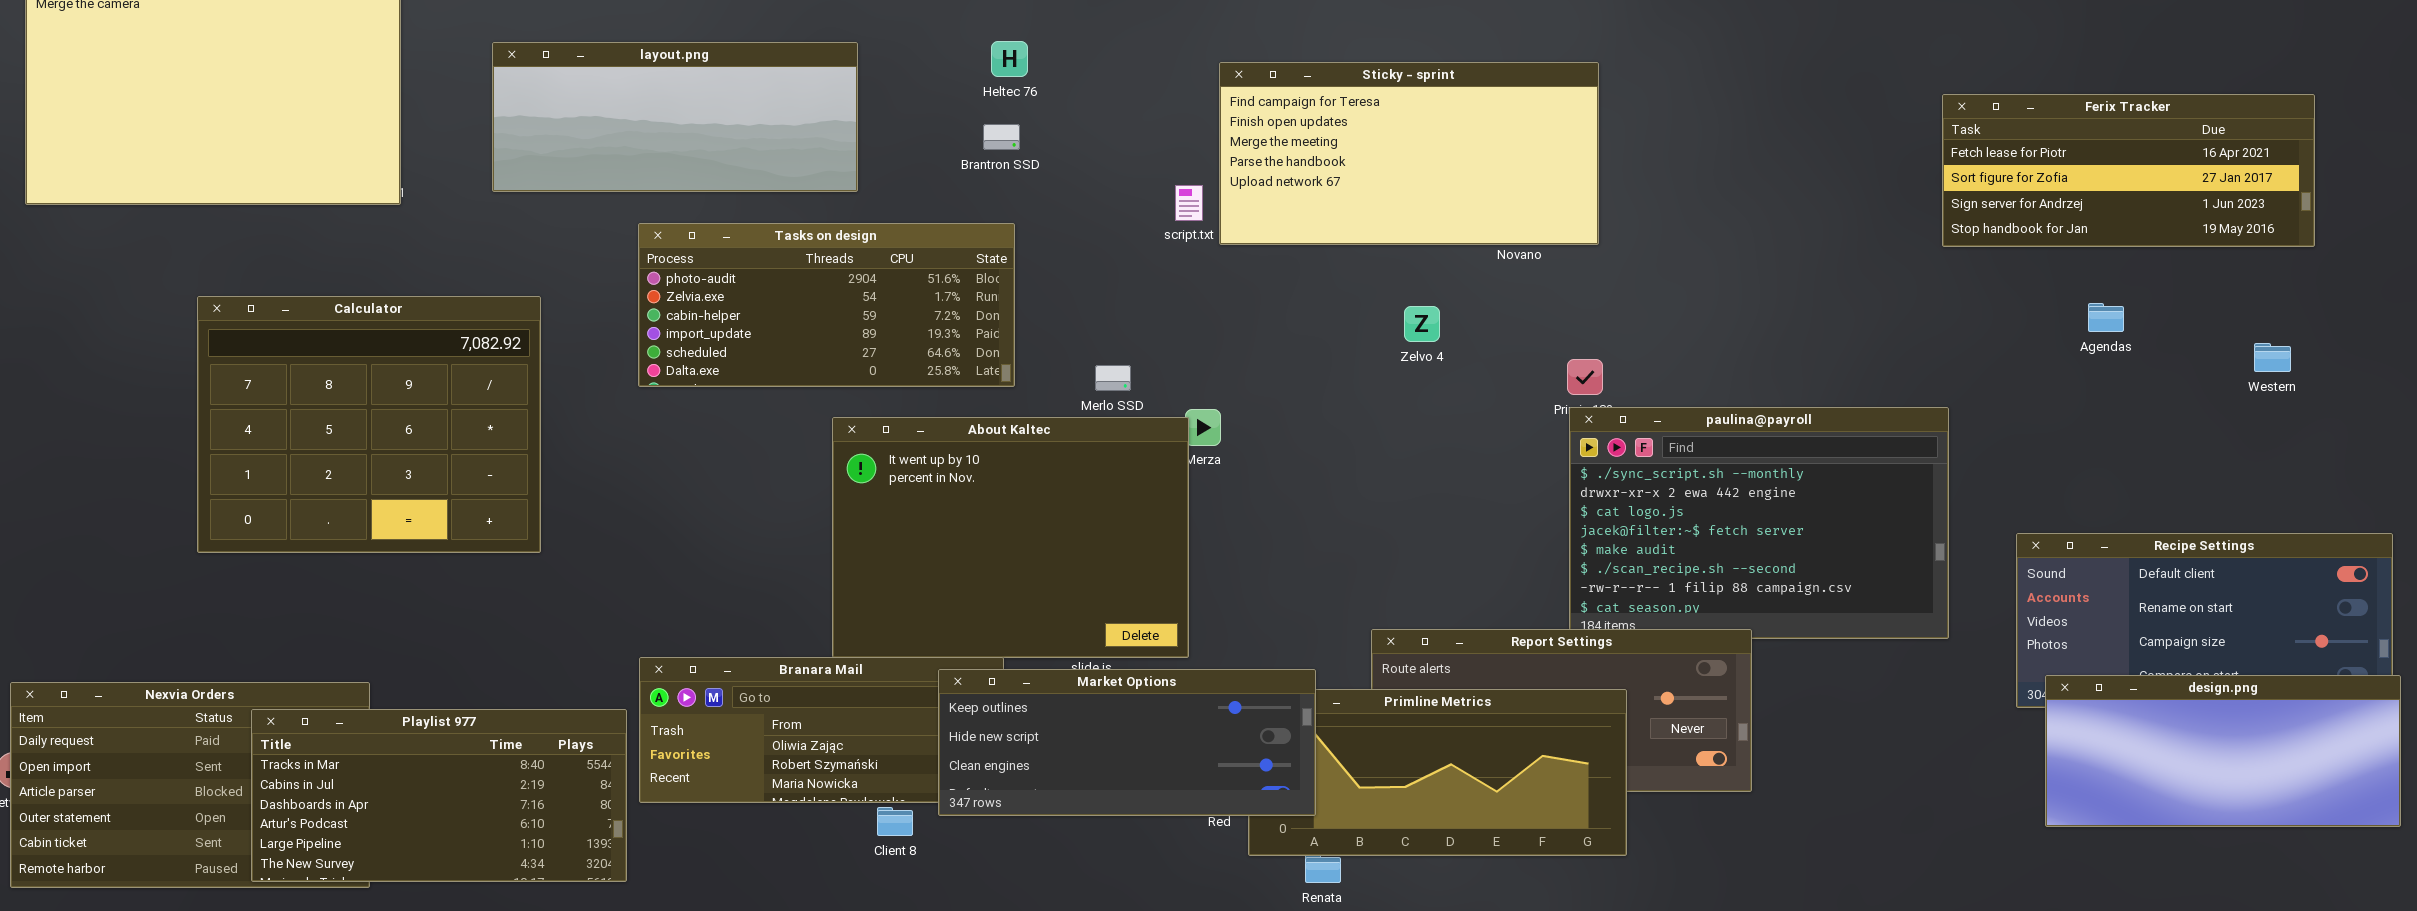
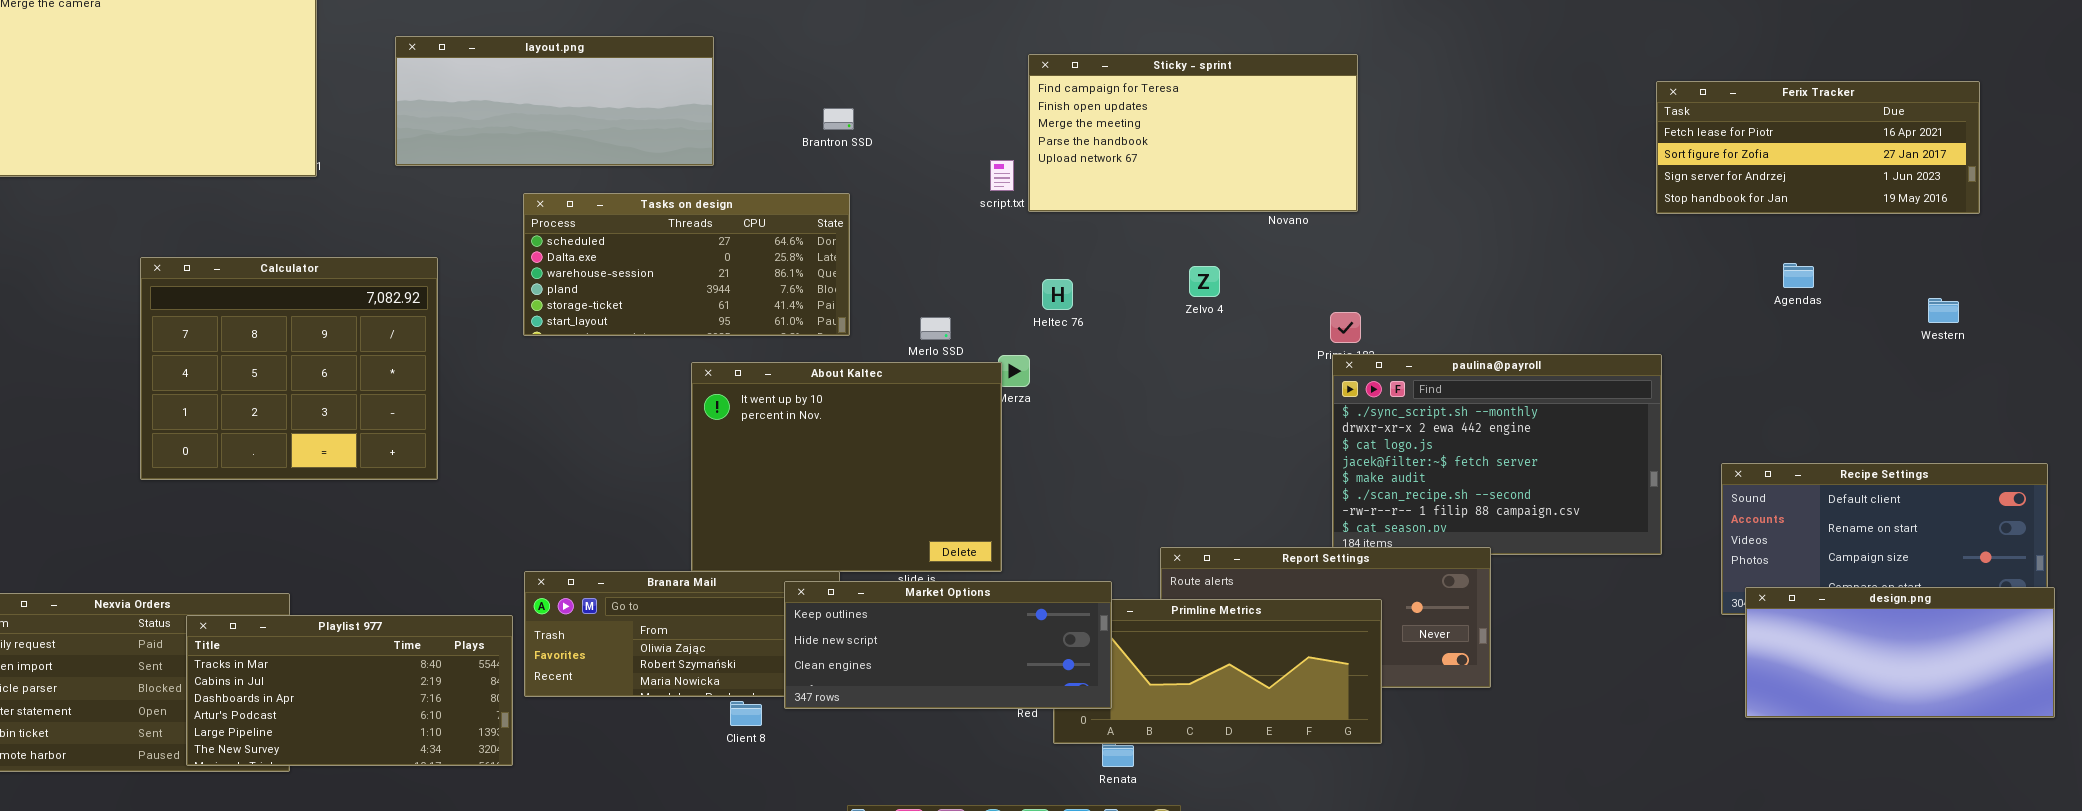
Heltec 76: [991,41,1028,77] -> [1042,279,1073,310], moved
Tasks on design: [638,223,1015,387] -> [523,193,850,336], scrolled down 4 rows

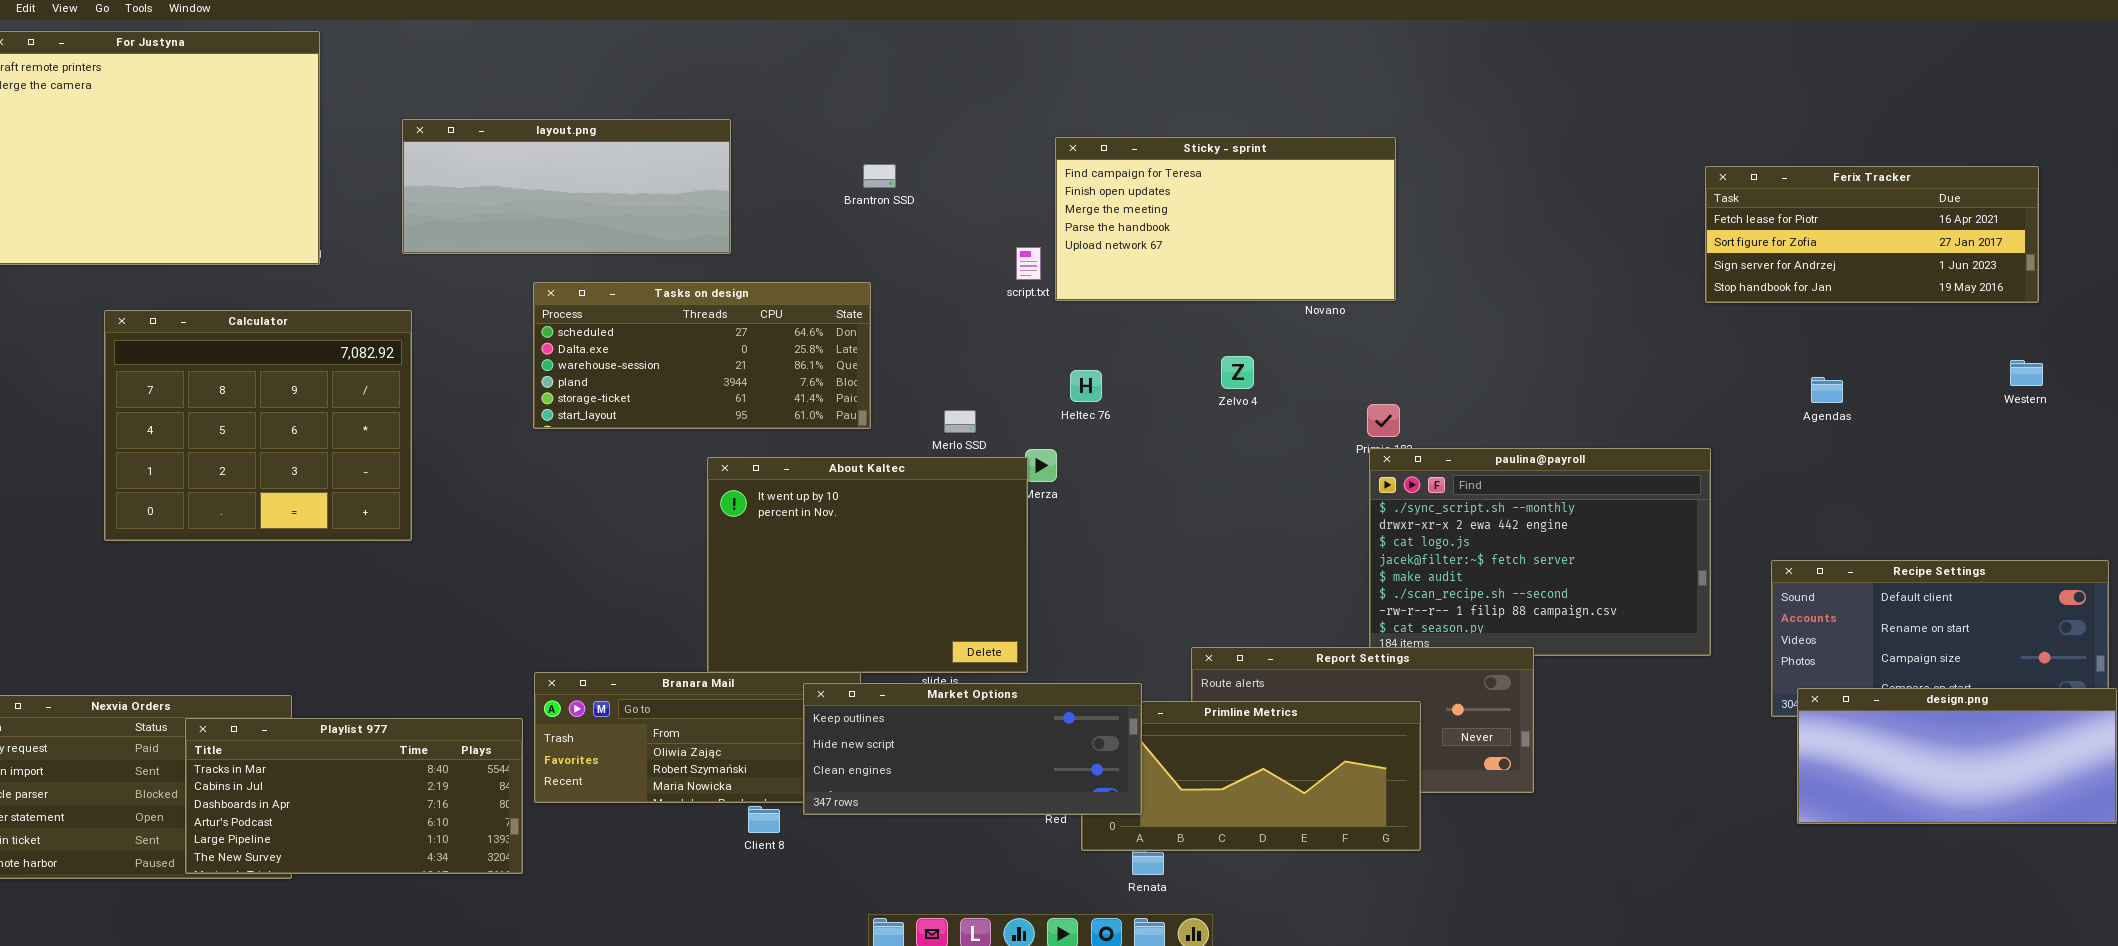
Brantron SSD: [823,108,854,130] -> [863,164,896,188], moved
Calculator: [140,257,438,480] -> [104,310,412,541], moved
Agendas: [1783,263,1814,288] -> [1811,377,1843,403], moved
Western: [1928,298,1959,323] -> [2010,360,2043,386], moved

